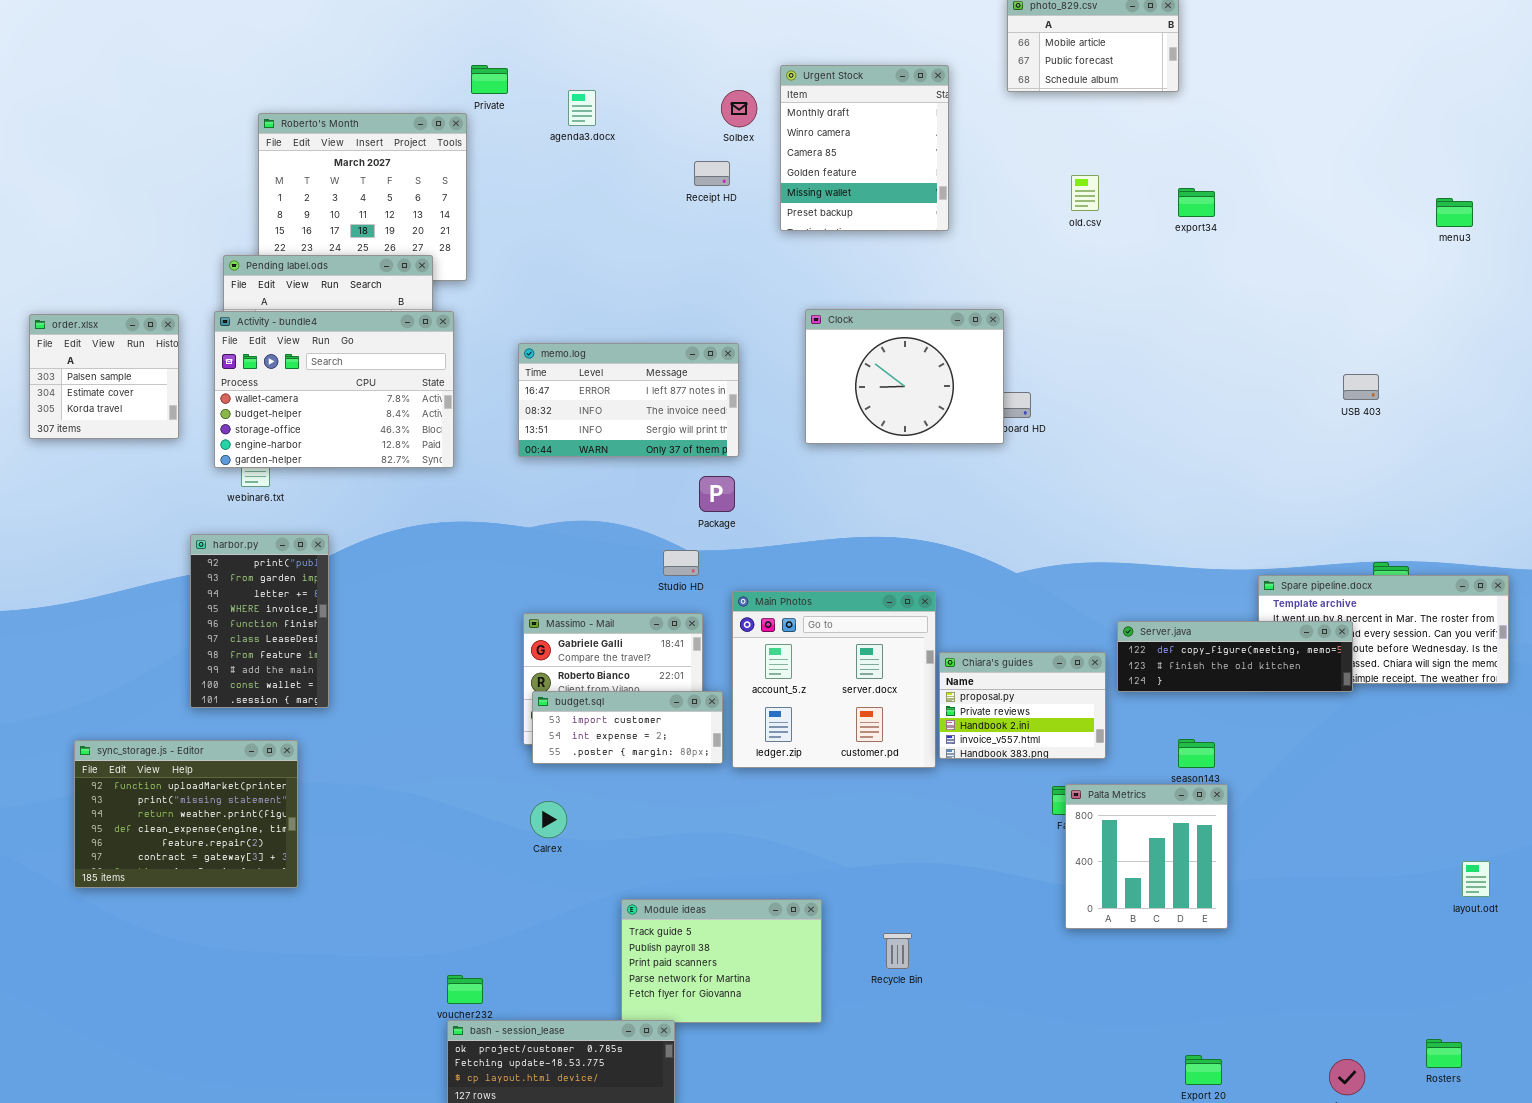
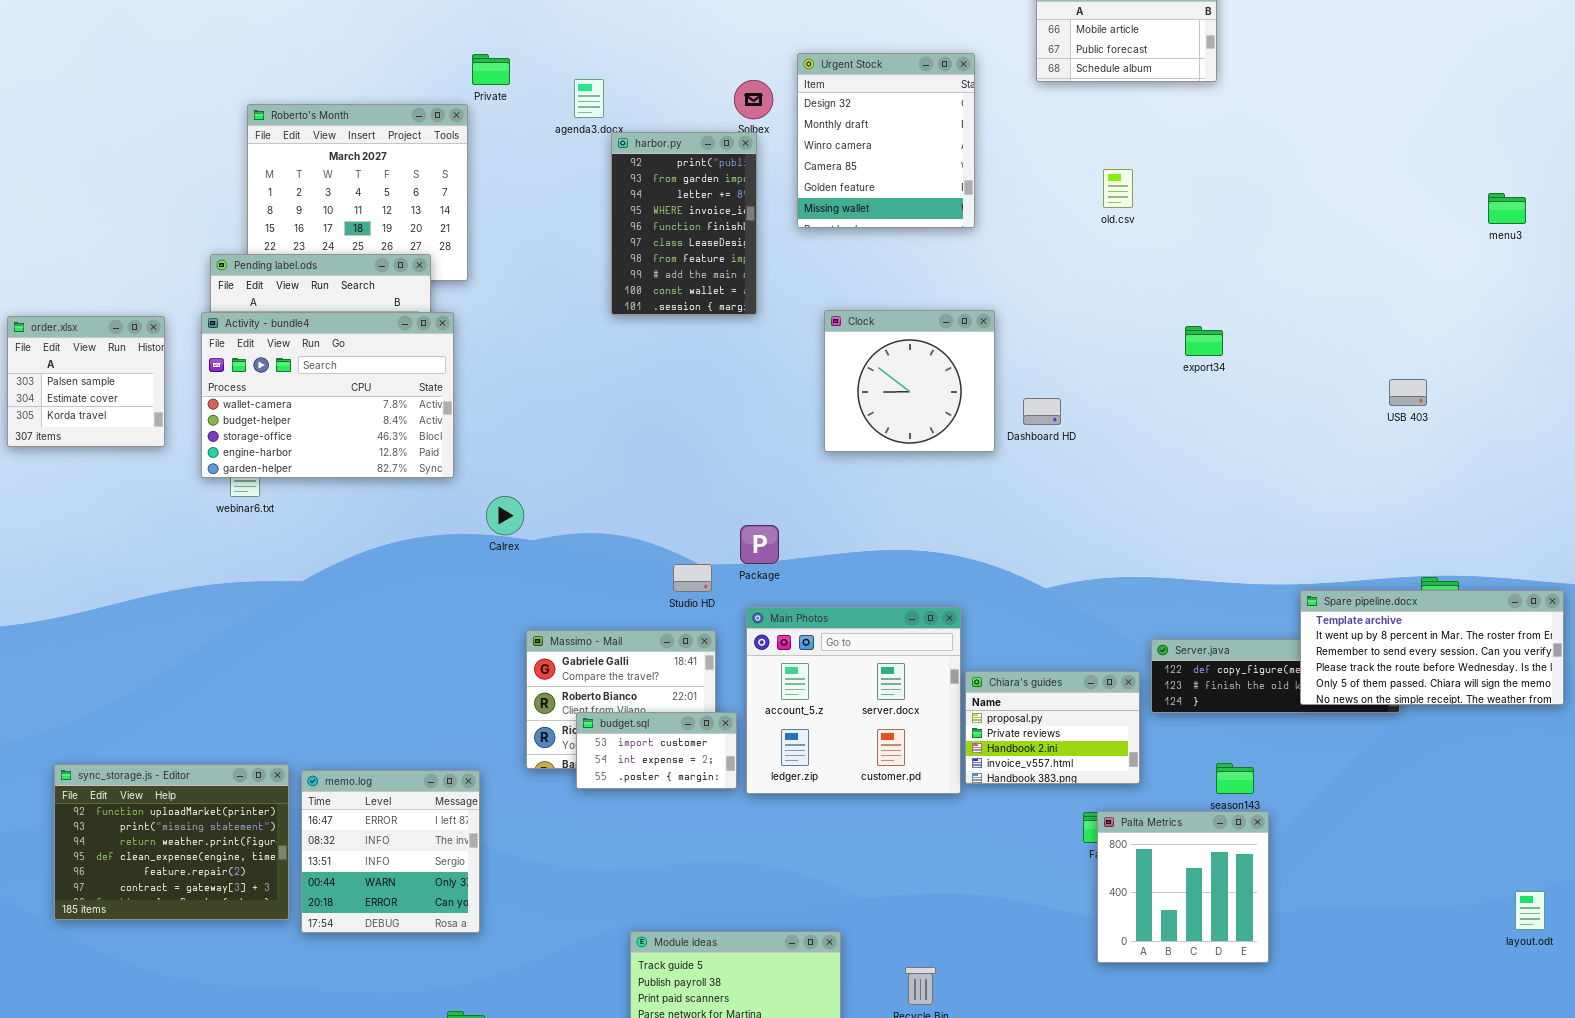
Urgent Stock: [780,65,949,231] -> [797,53,975,228], scrolled up 1 row
export34: [1178,188,1215,217] -> [1185,326,1223,356], moved
Clock: [805,309,1004,444] -> [824,310,995,452], resized
memo.log: [518,343,739,457] -> [301,770,480,933], moved, resized
Package: [699,476,735,512] -> [740,525,779,564], moved
harbor.py: [190,534,329,708] -> [611,132,757,315], moved
Spare pipeline.docx: [1258,575,1509,684] -> [1300,590,1564,705], raised
budget.sql: [532,691,723,764] -> [576,712,737,789], resized
Calrex: [530,801,567,838] -> [486,496,524,535], moved

